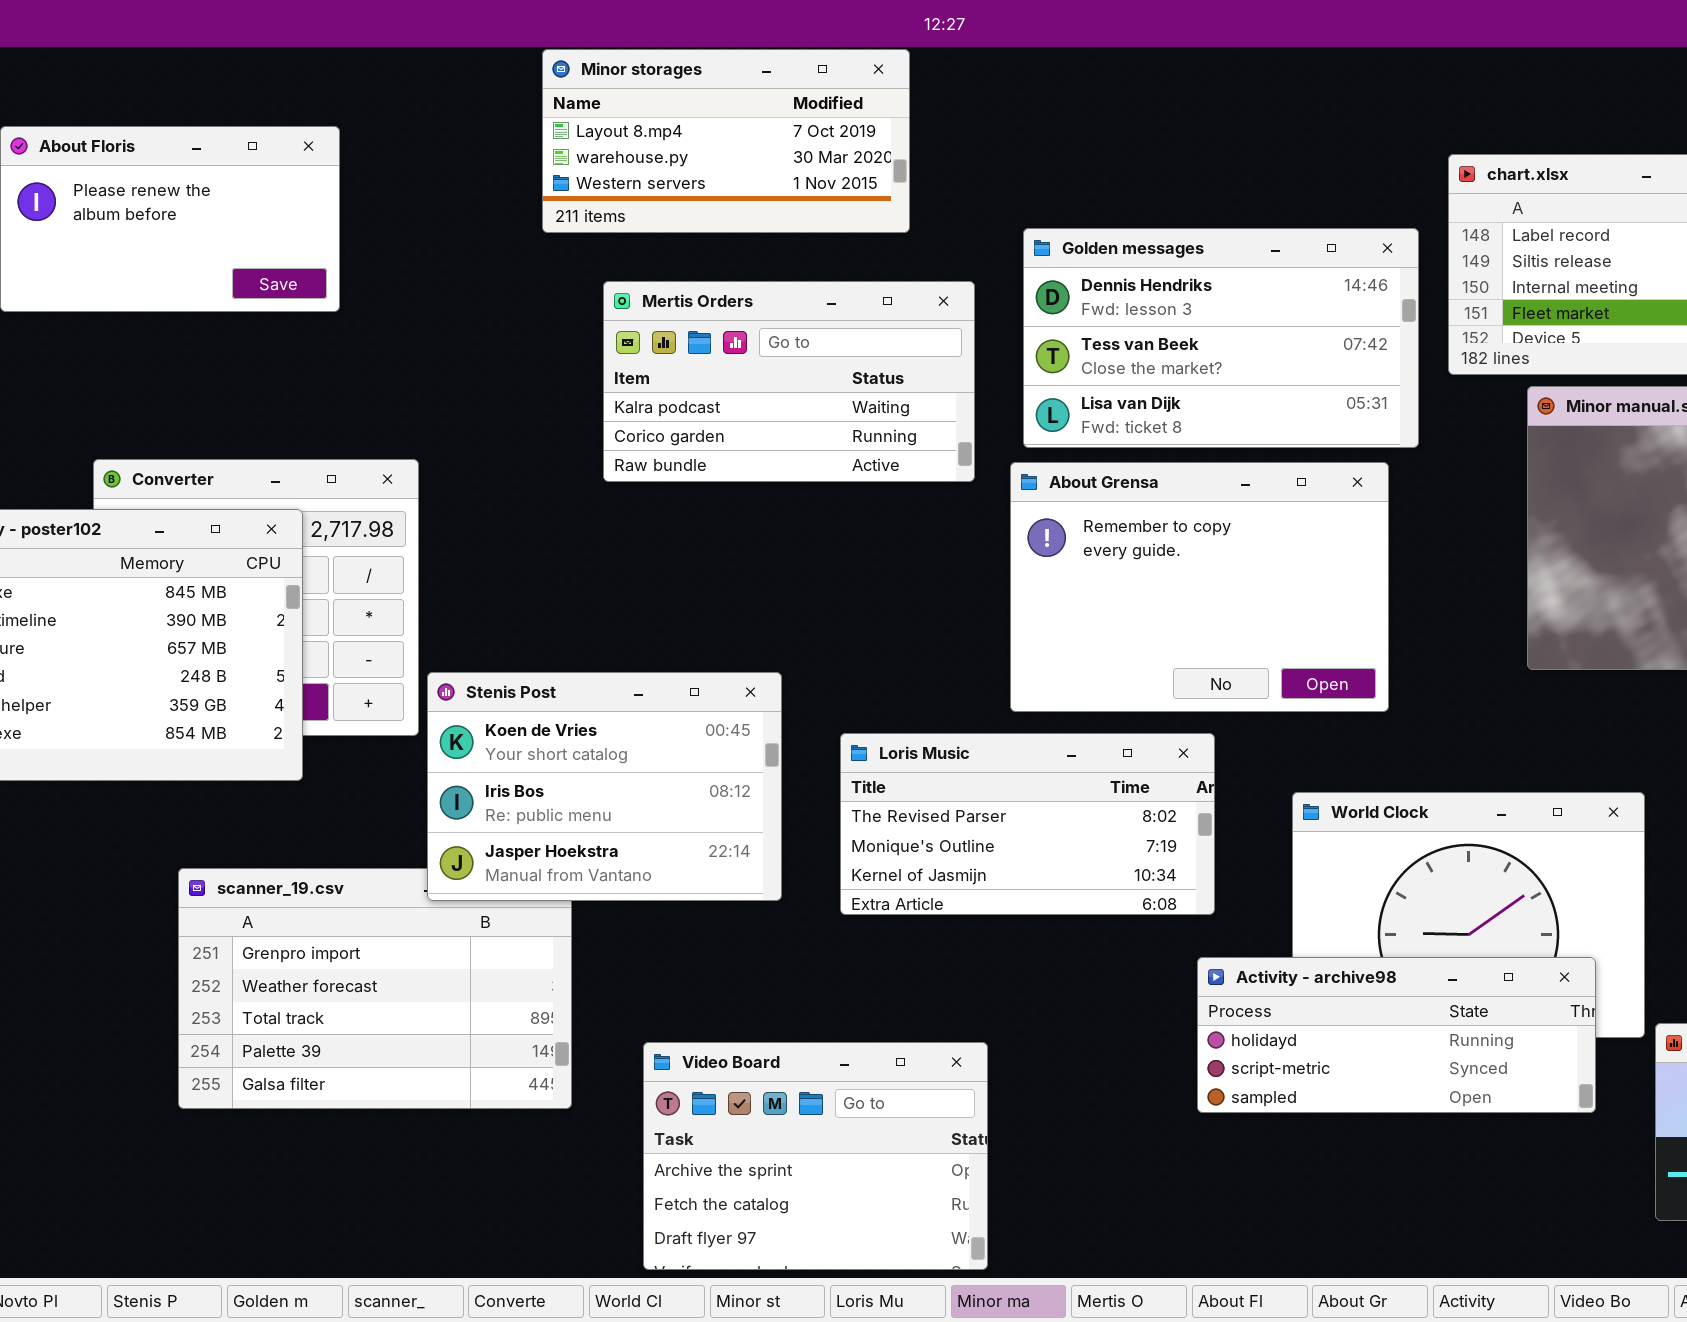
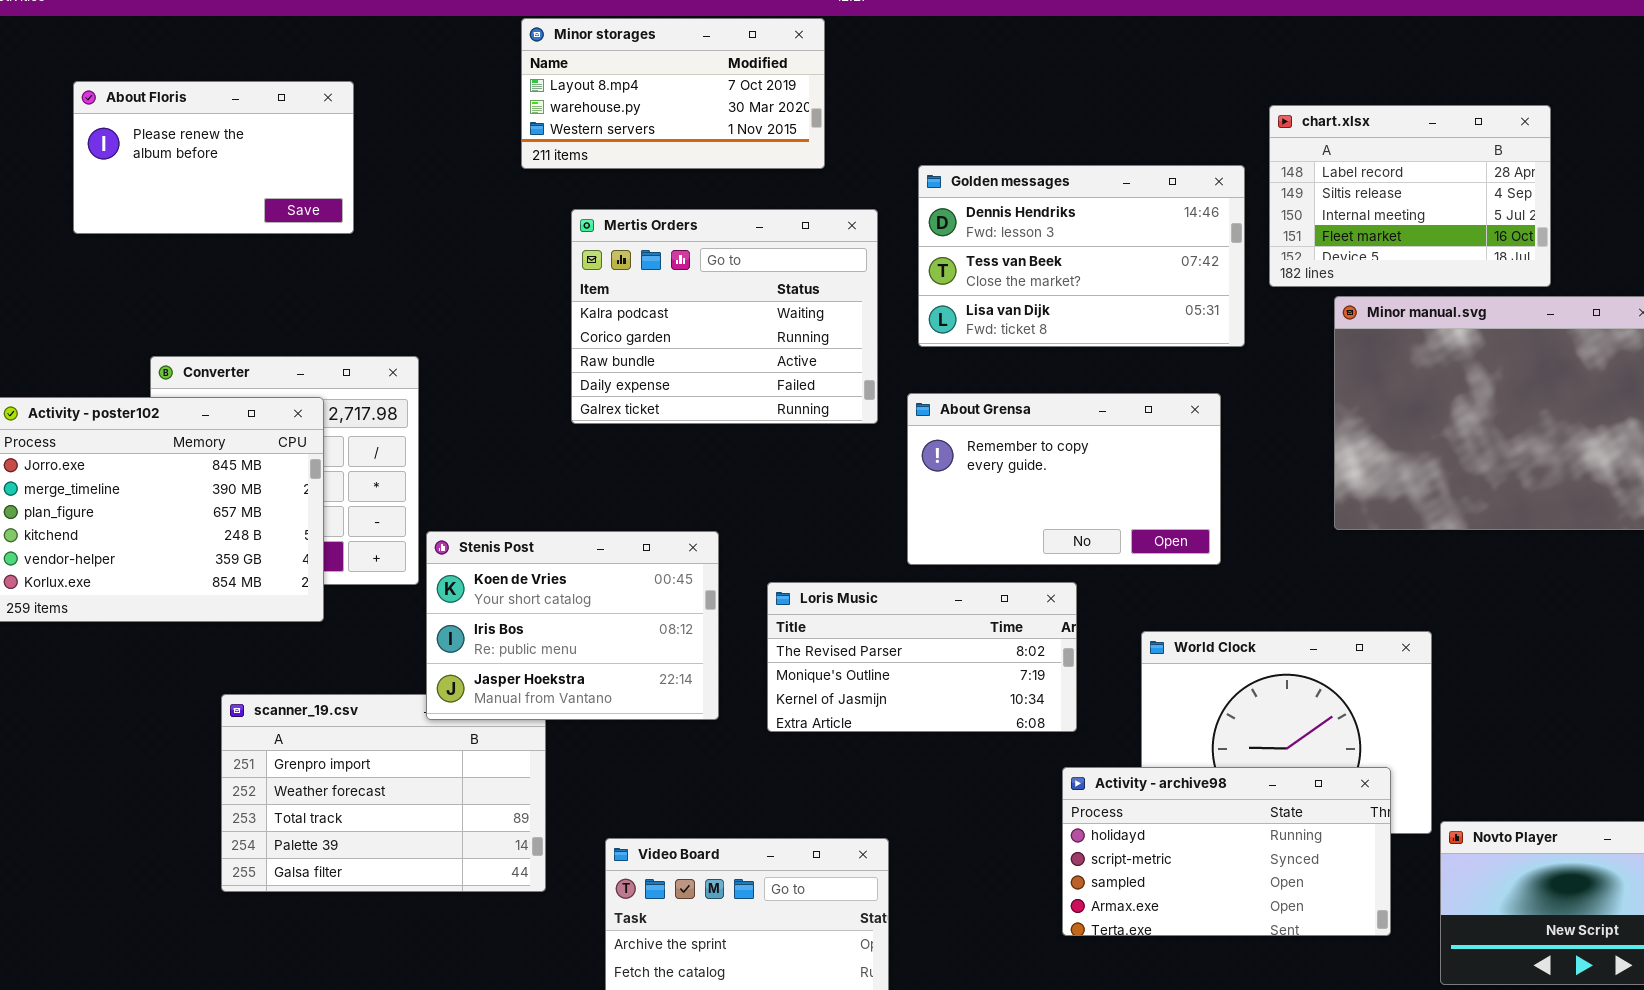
Mertis Orders: [603,281,975,482] -> [571,209,878,424], resized
About Grensa: [1010,462,1389,712] -> [907,393,1221,565], resized
Activity - archive98: [1197,957,1596,1113] -> [1062,767,1391,936], resized

